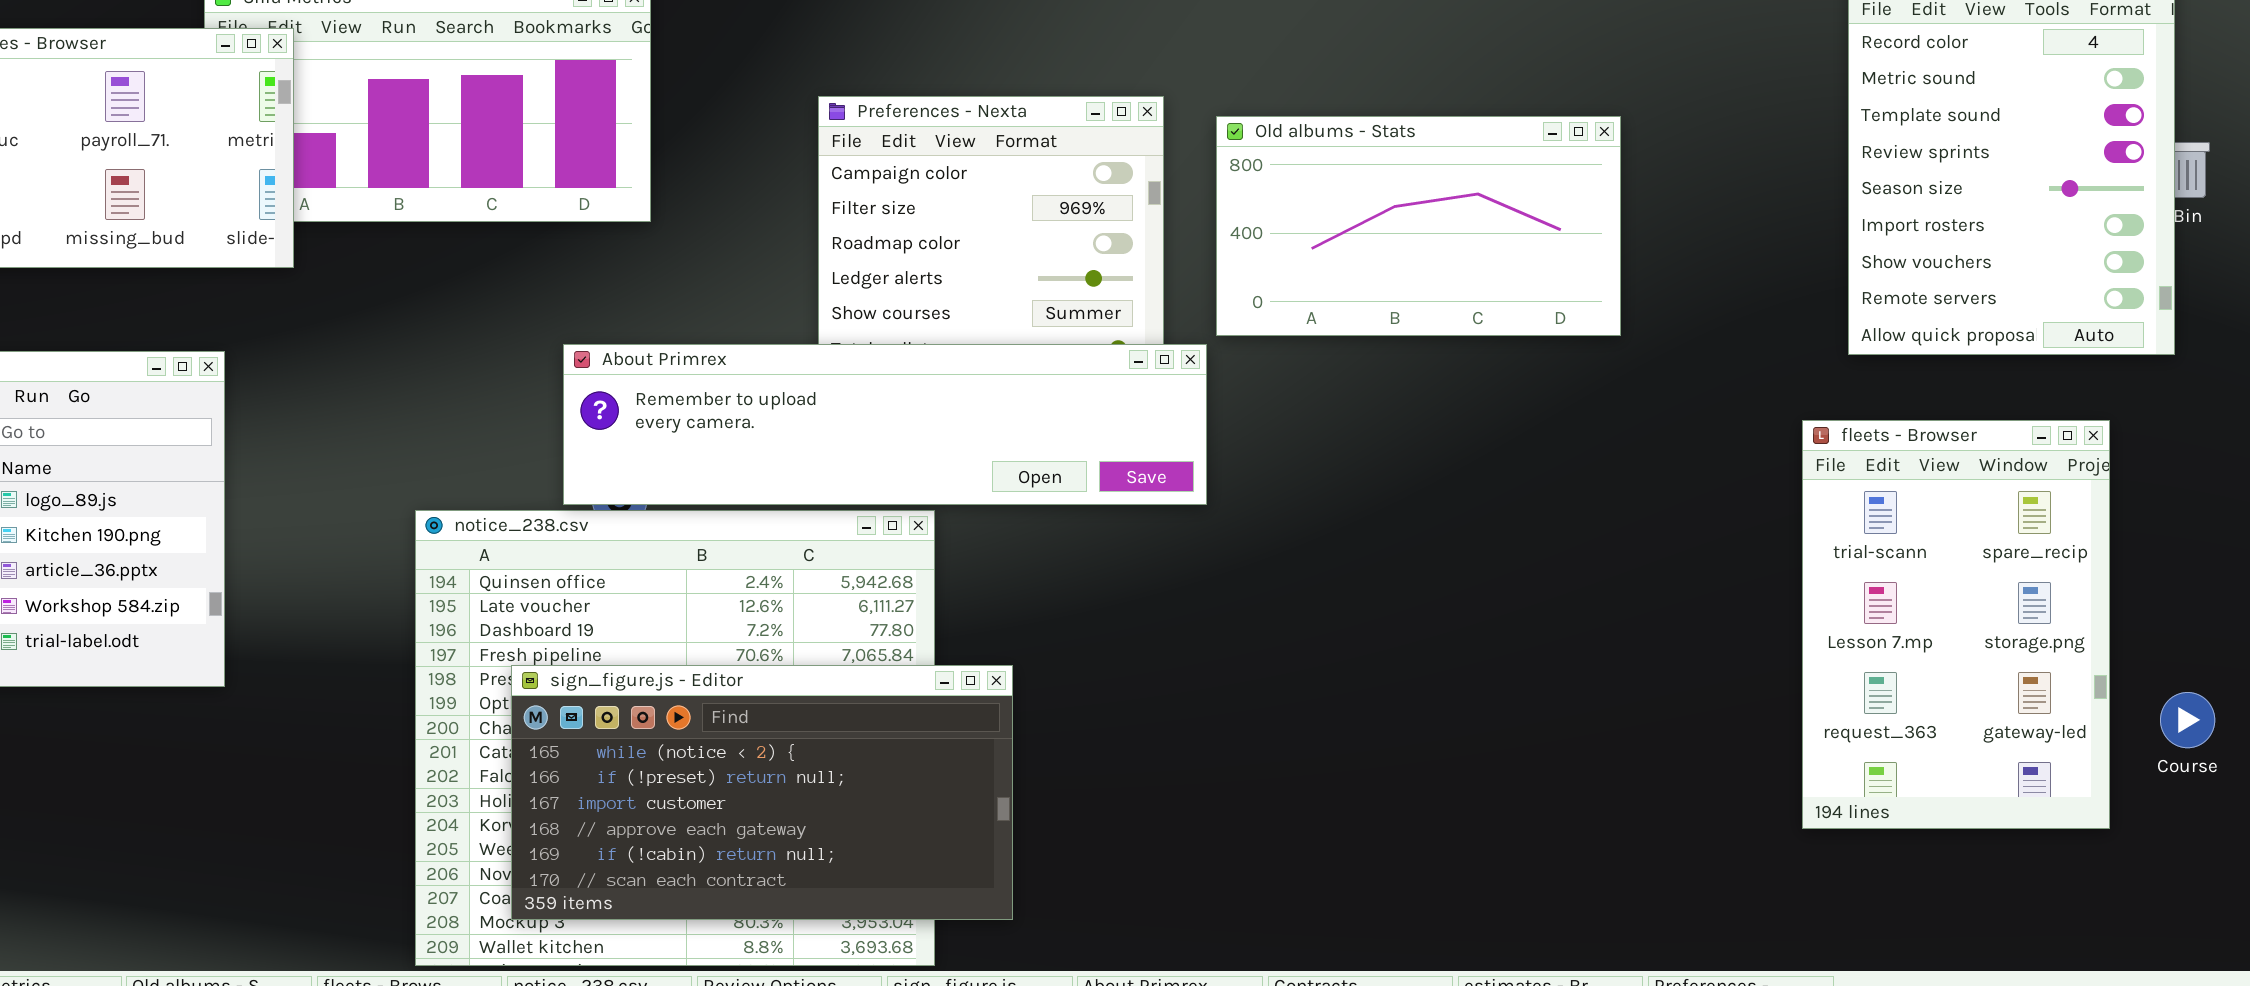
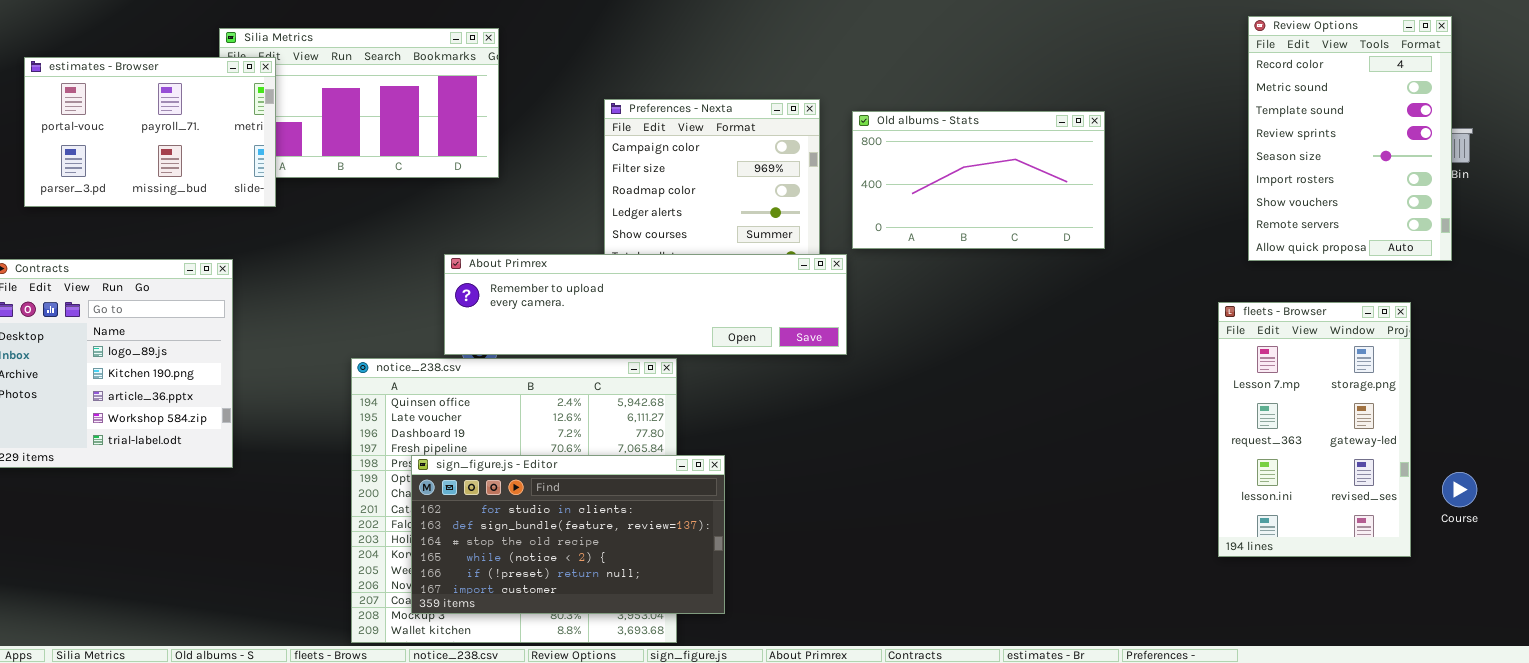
fleets - Browser: [1802,420,2110,829] -> [1218,302,1411,557], scrolled down 1 row
sign_figure.js - Editor: [511,665,1013,920] -> [411,455,725,614], scrolled up 3 rows

